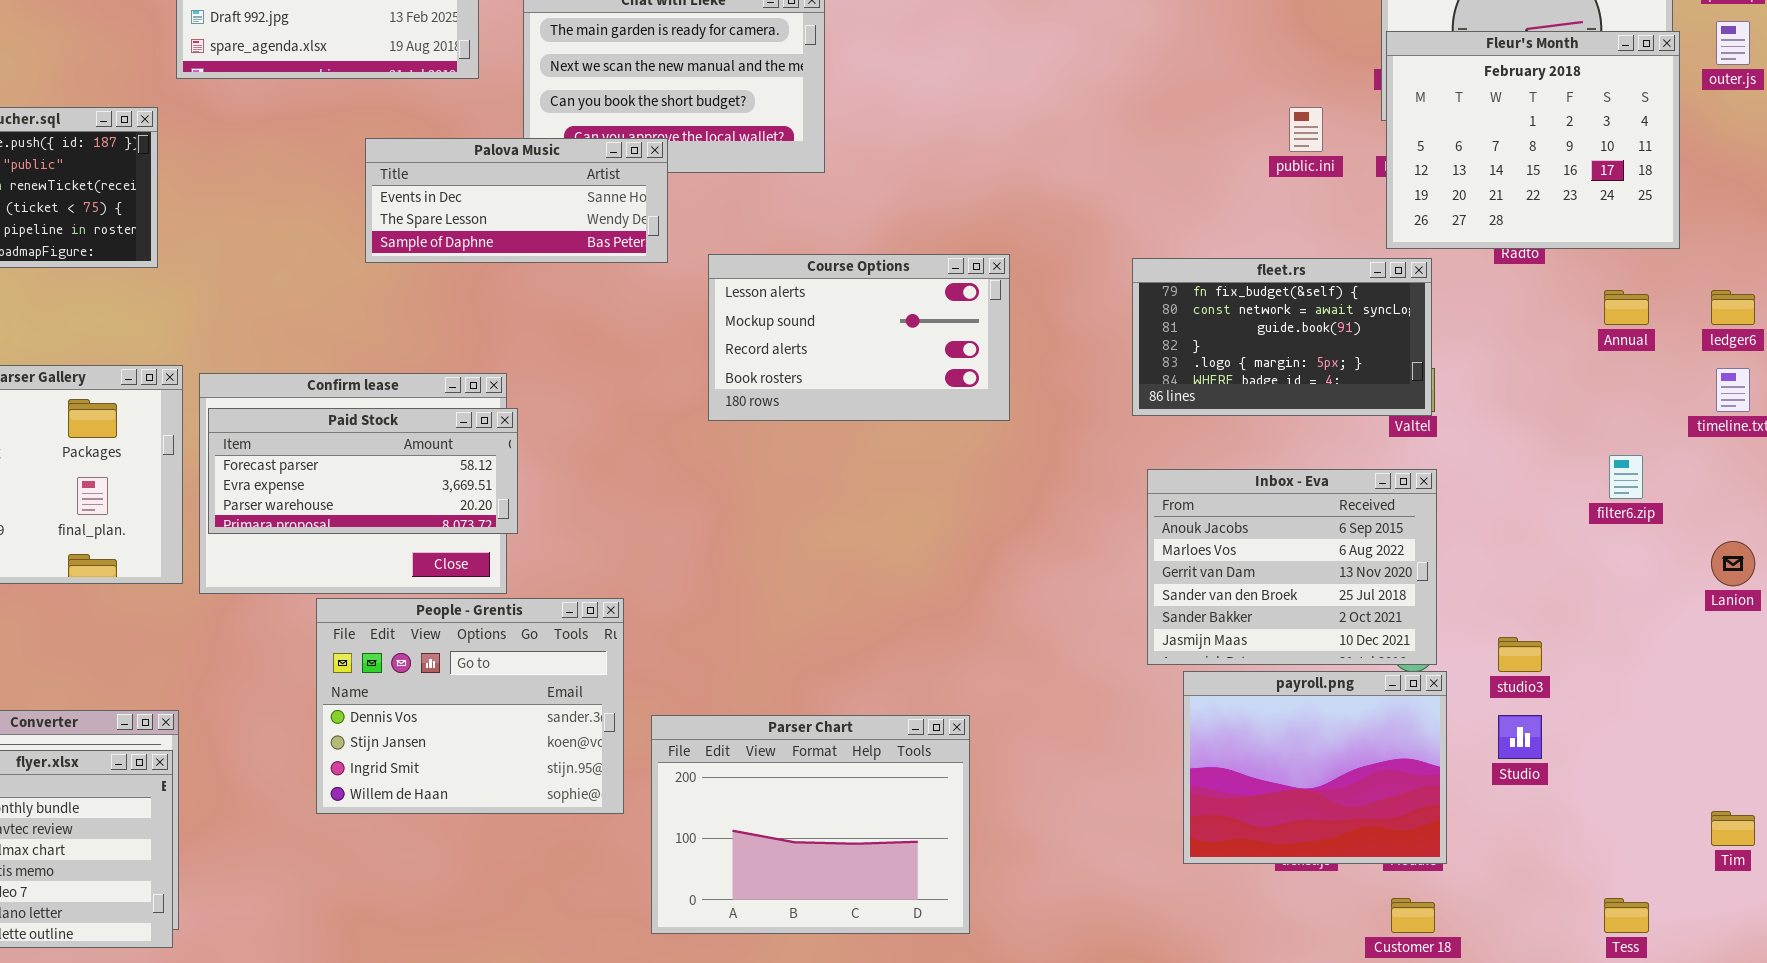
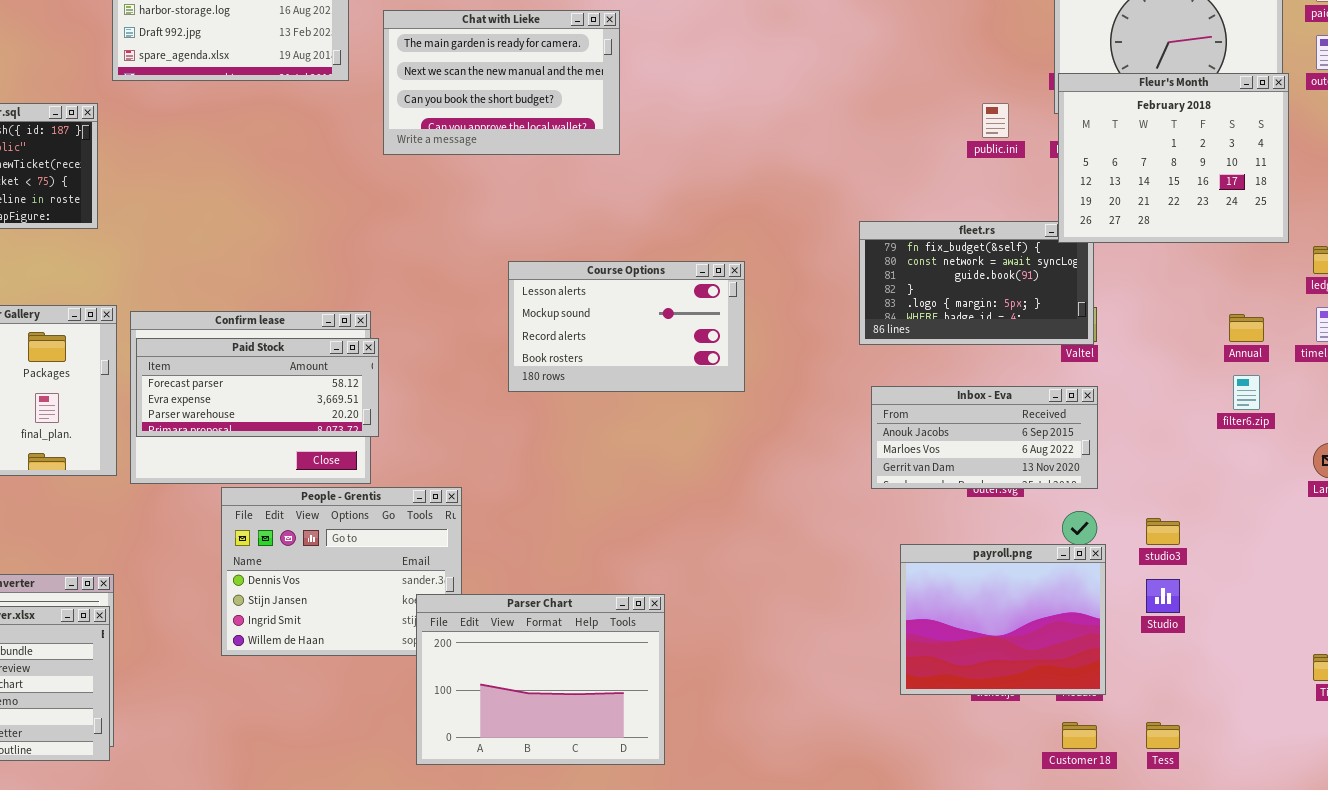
Fleur's Month: [1386,31,1680,249] -> [1058,73,1289,243], moved
Palova Music: [365,138,668,263] -> none, closed
Course Options: [708,254,1010,421] -> [508,261,745,392], moved
Annual: [1604,290,1649,325] -> [1229,314,1264,342], moved
Inbox - Eva: [1147,469,1437,665] -> [871,386,1098,489], resized
Parser Chart: [651,715,970,934] -> [416,594,665,765], moved
Tess: [1604,898,1649,933] -> [1146,722,1180,749], moved

